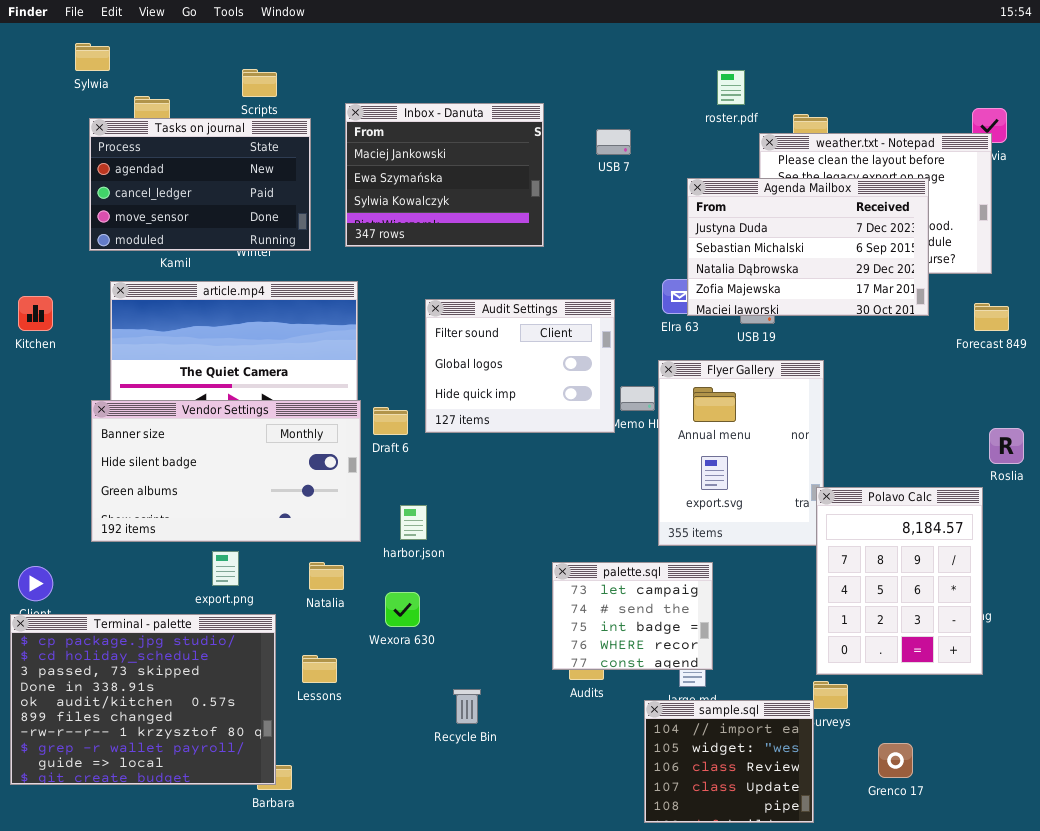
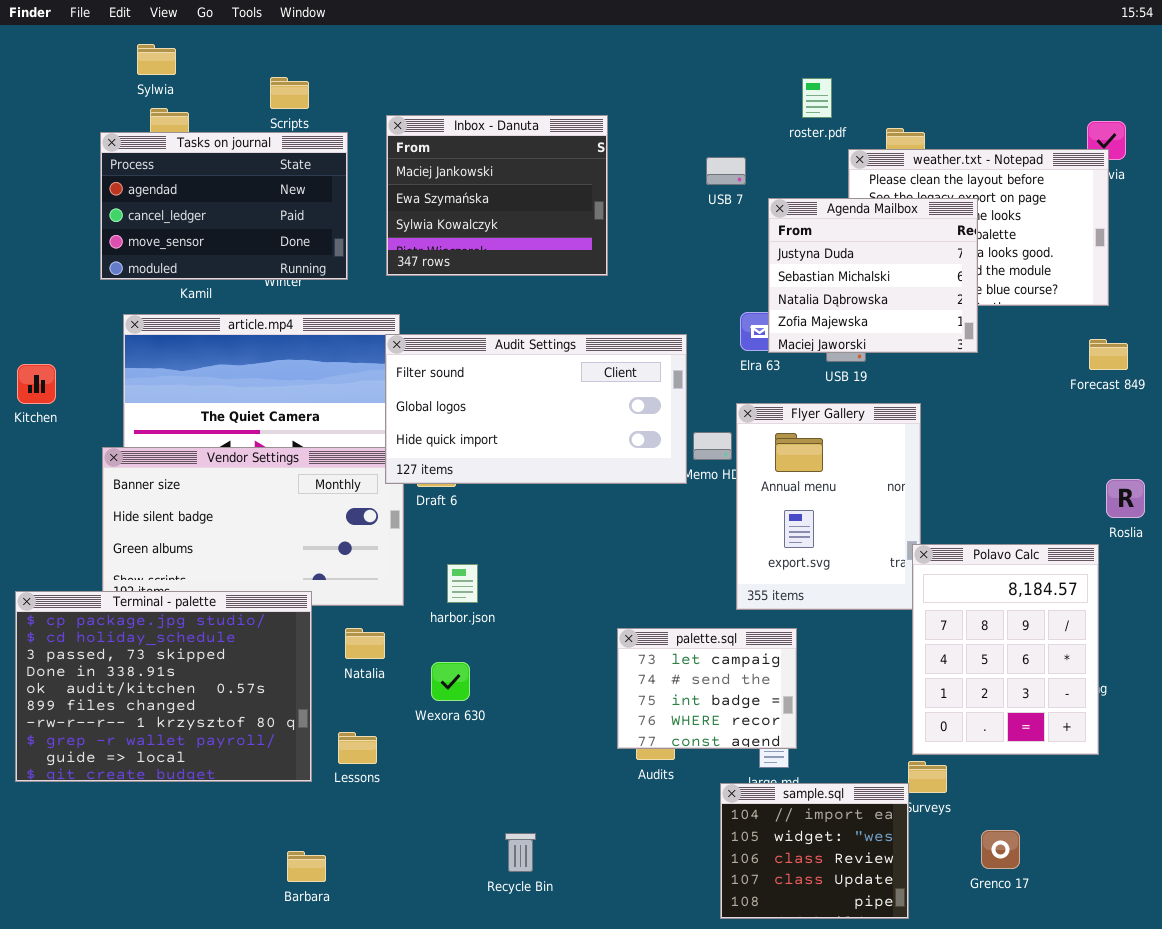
Sylwia: [75,43,110,71] -> [137,44,176,75], moved
USB 7: [596,129,631,155] -> [706,157,746,185], moved
Agenda Mailbox: [687,178,929,316] -> [768,198,978,353], resized
Kitchen: [18,296,53,331] -> [17,364,56,404], moved
Audit Settings: [425,299,615,433] -> [385,334,687,484], resized
Terminal - palette: [10,614,276,785] -> [15,591,312,782], moved
Recycle Bin: [453,689,481,724] -> [505,833,536,872], moved

